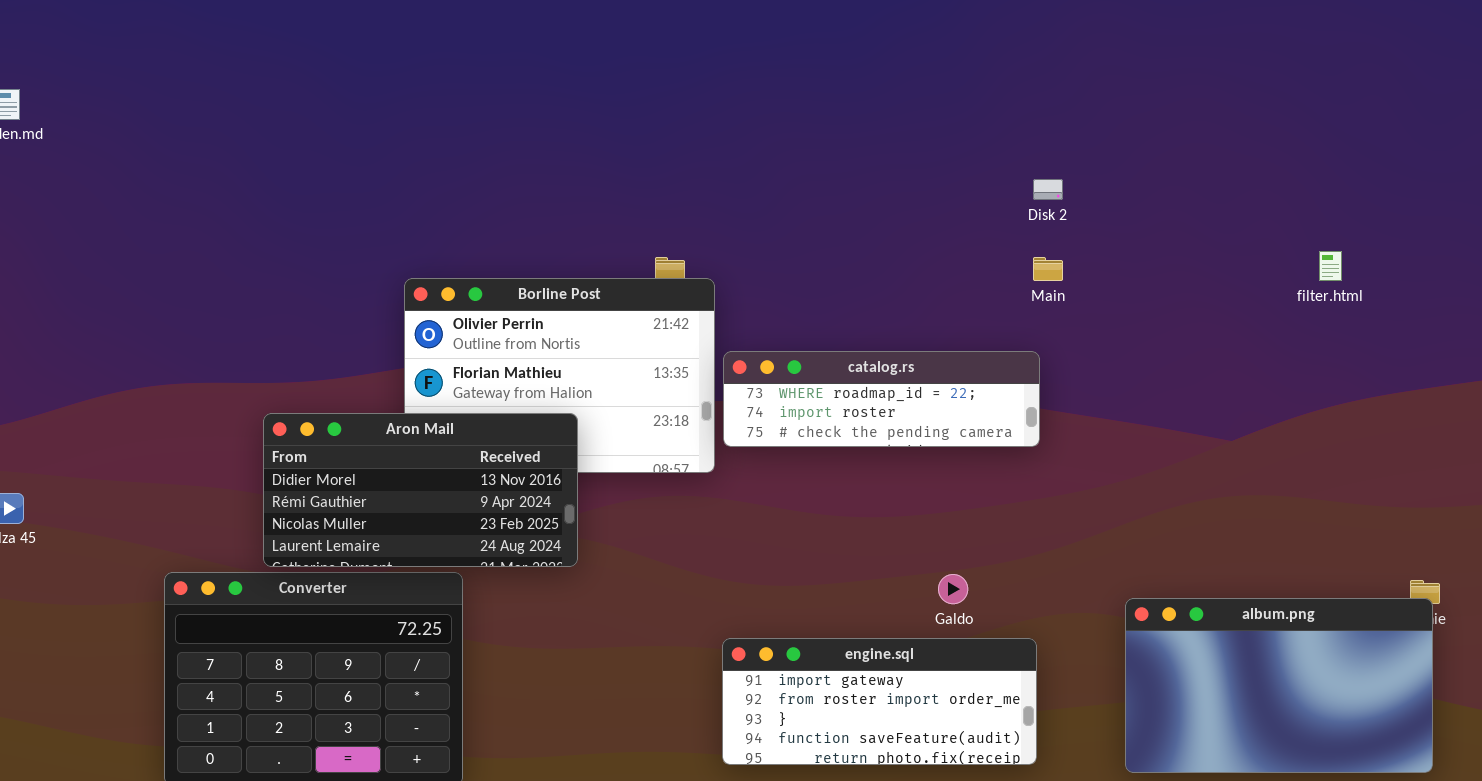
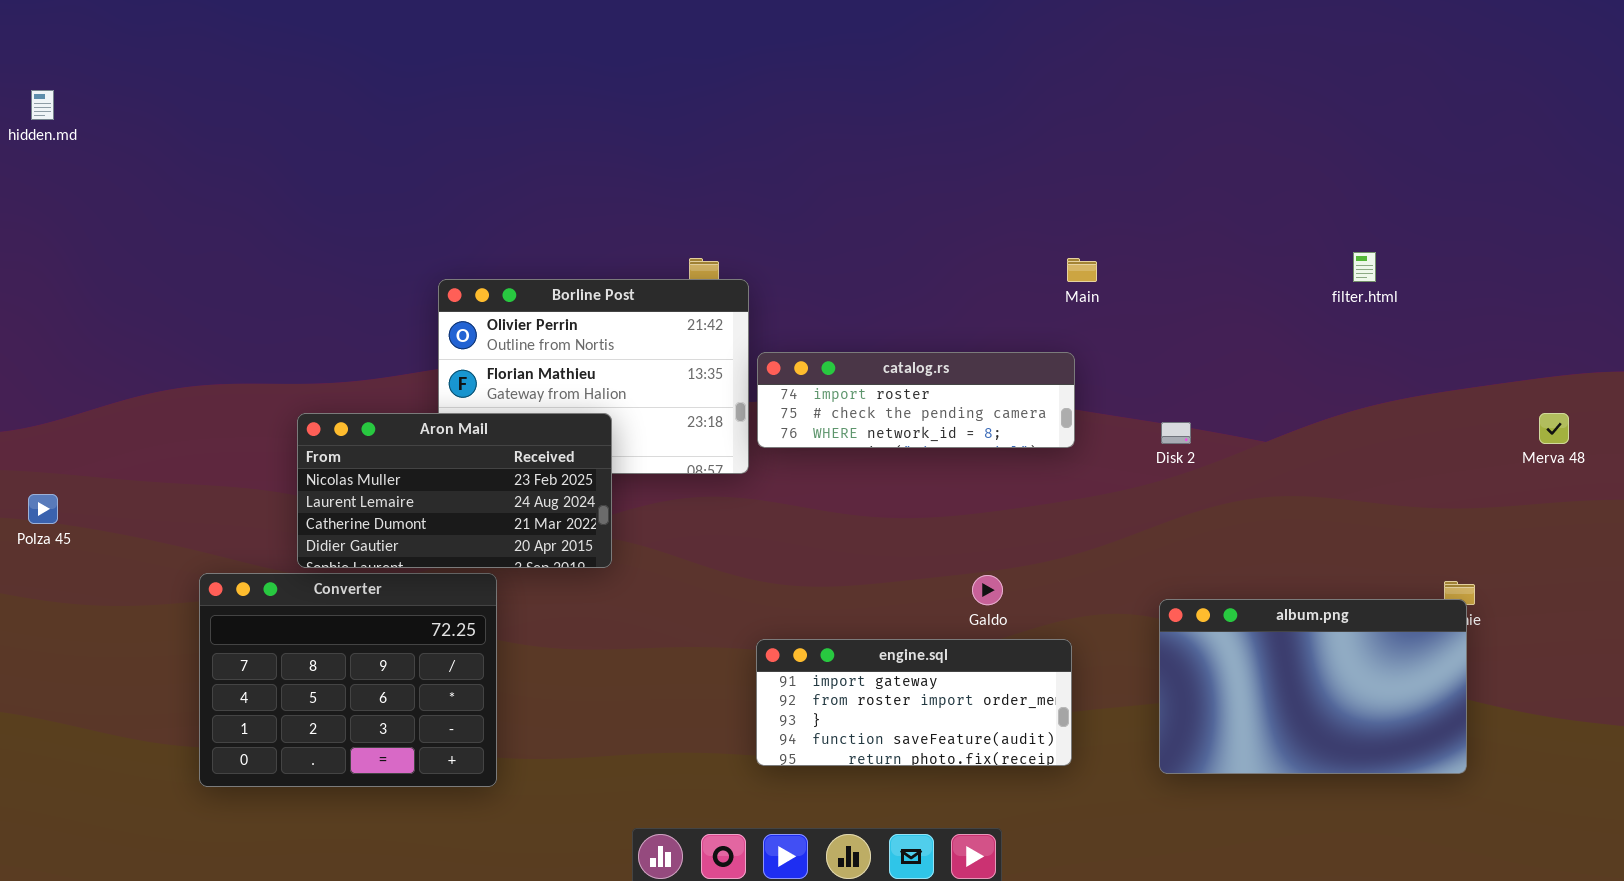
Disk 2: [1033,179,1063,200] -> [1161,422,1191,444], moved
catalog.rs: [723,351,1040,447] -> [757,352,1075,448], scrolled down 1 row
Aron Mail: [263,413,578,567] -> [297,413,612,568], scrolled down 2 rows

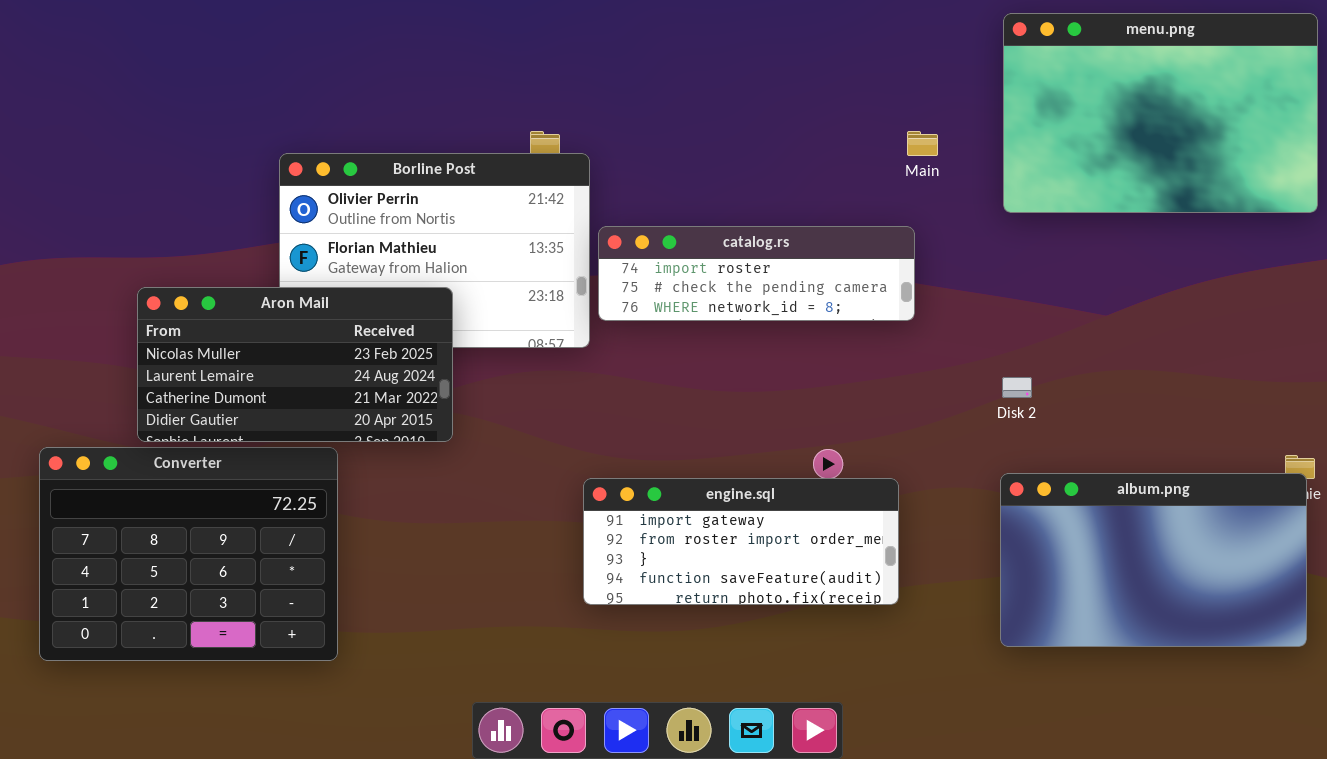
menu.png: none -> [1003,13,1318,213], opened
Disk 2: [1161,422,1191,444] -> [1002,377,1032,398], moved
engine.sql: [756,639,1072,766] -> [583,478,899,605], moved

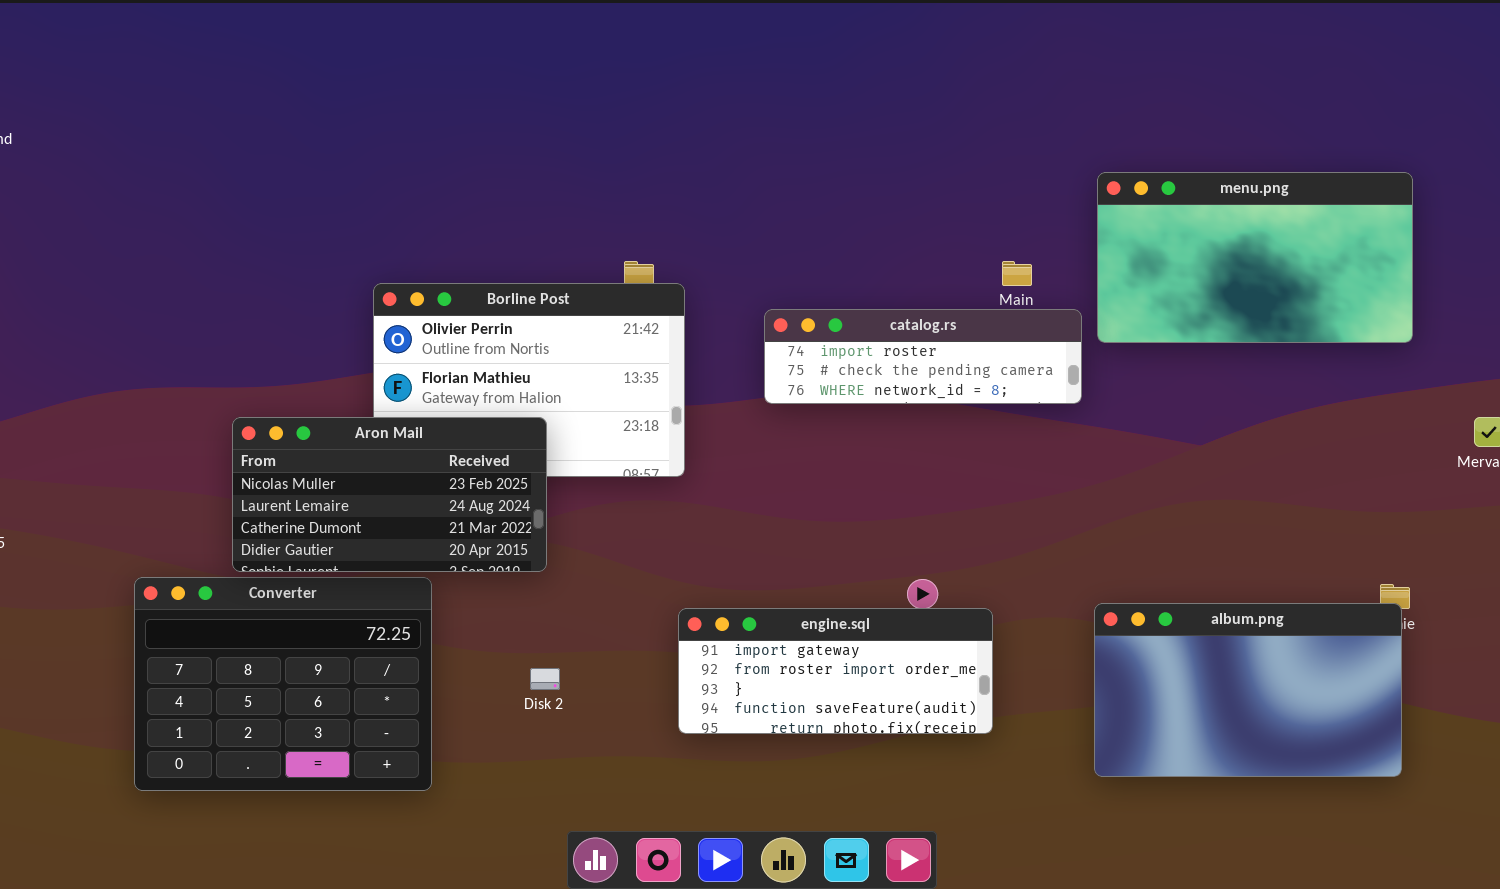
menu.png: [1003,13,1318,213] -> [1097,172,1413,343], resized
catalog.rs: [598,226,915,321] -> [764,309,1082,404], moved
Disk 2: [1002,377,1032,398] -> [530,668,560,690], moved

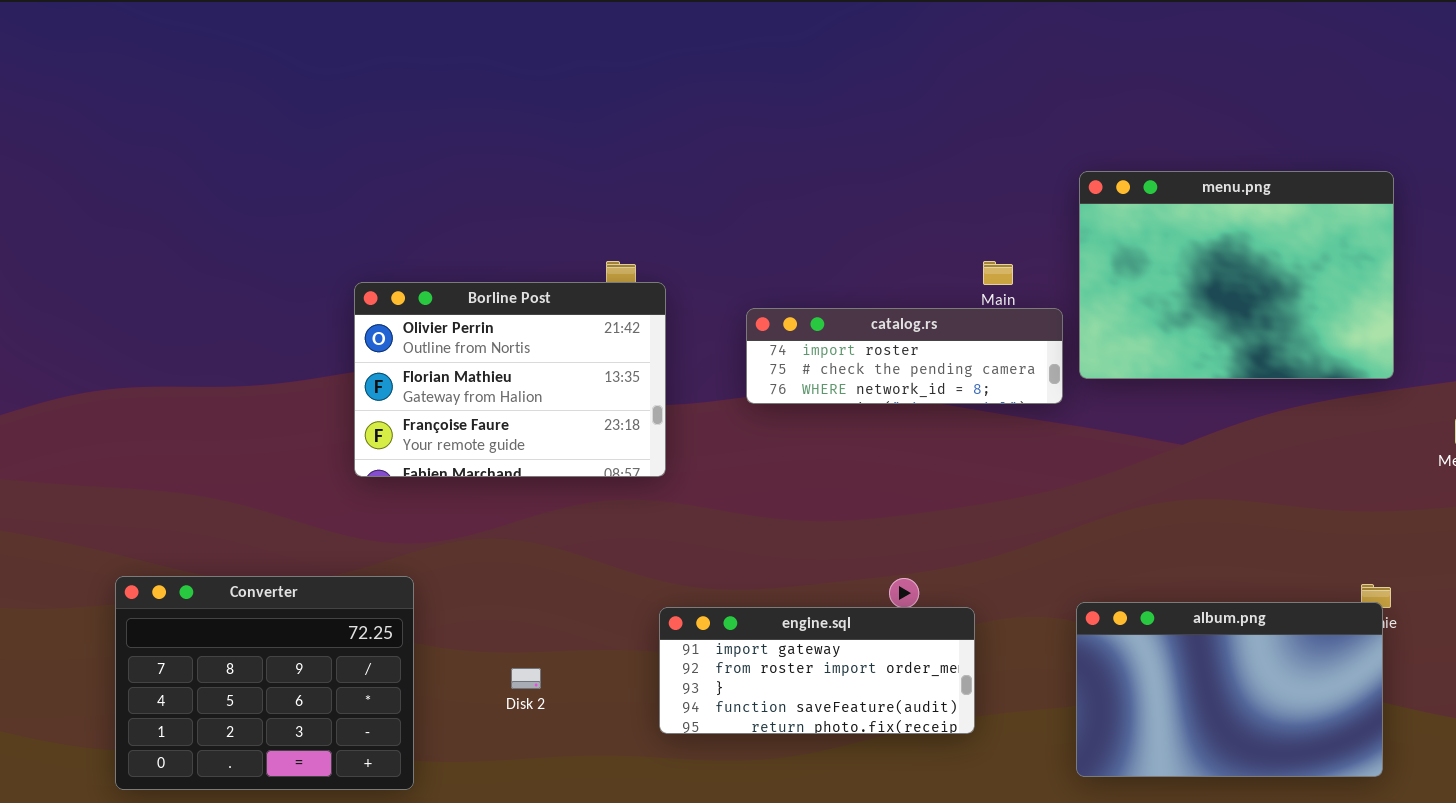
menu.png: [1097,172,1413,343] -> [1079,171,1394,379], resized
Aron Mail: [232,417,547,572] -> none, closed

